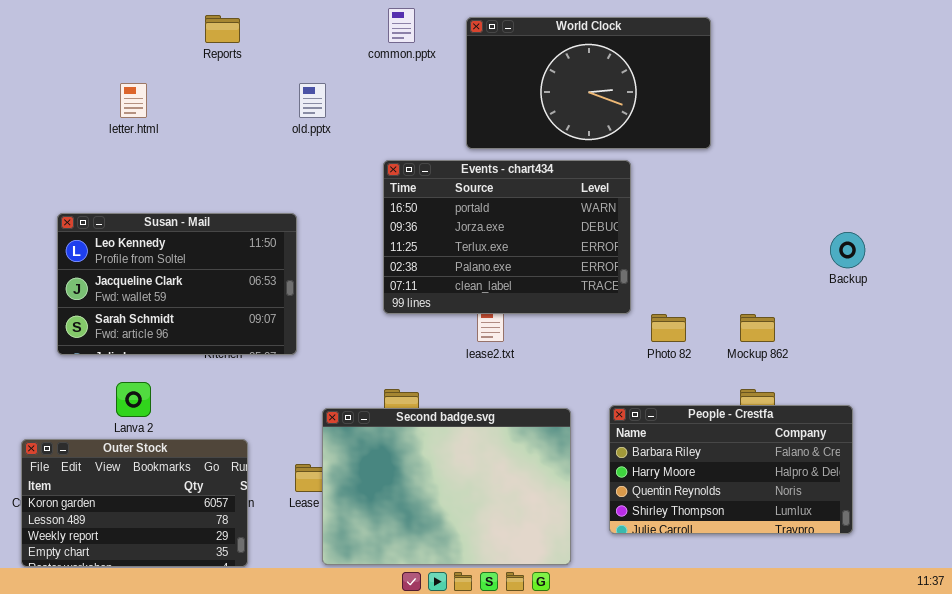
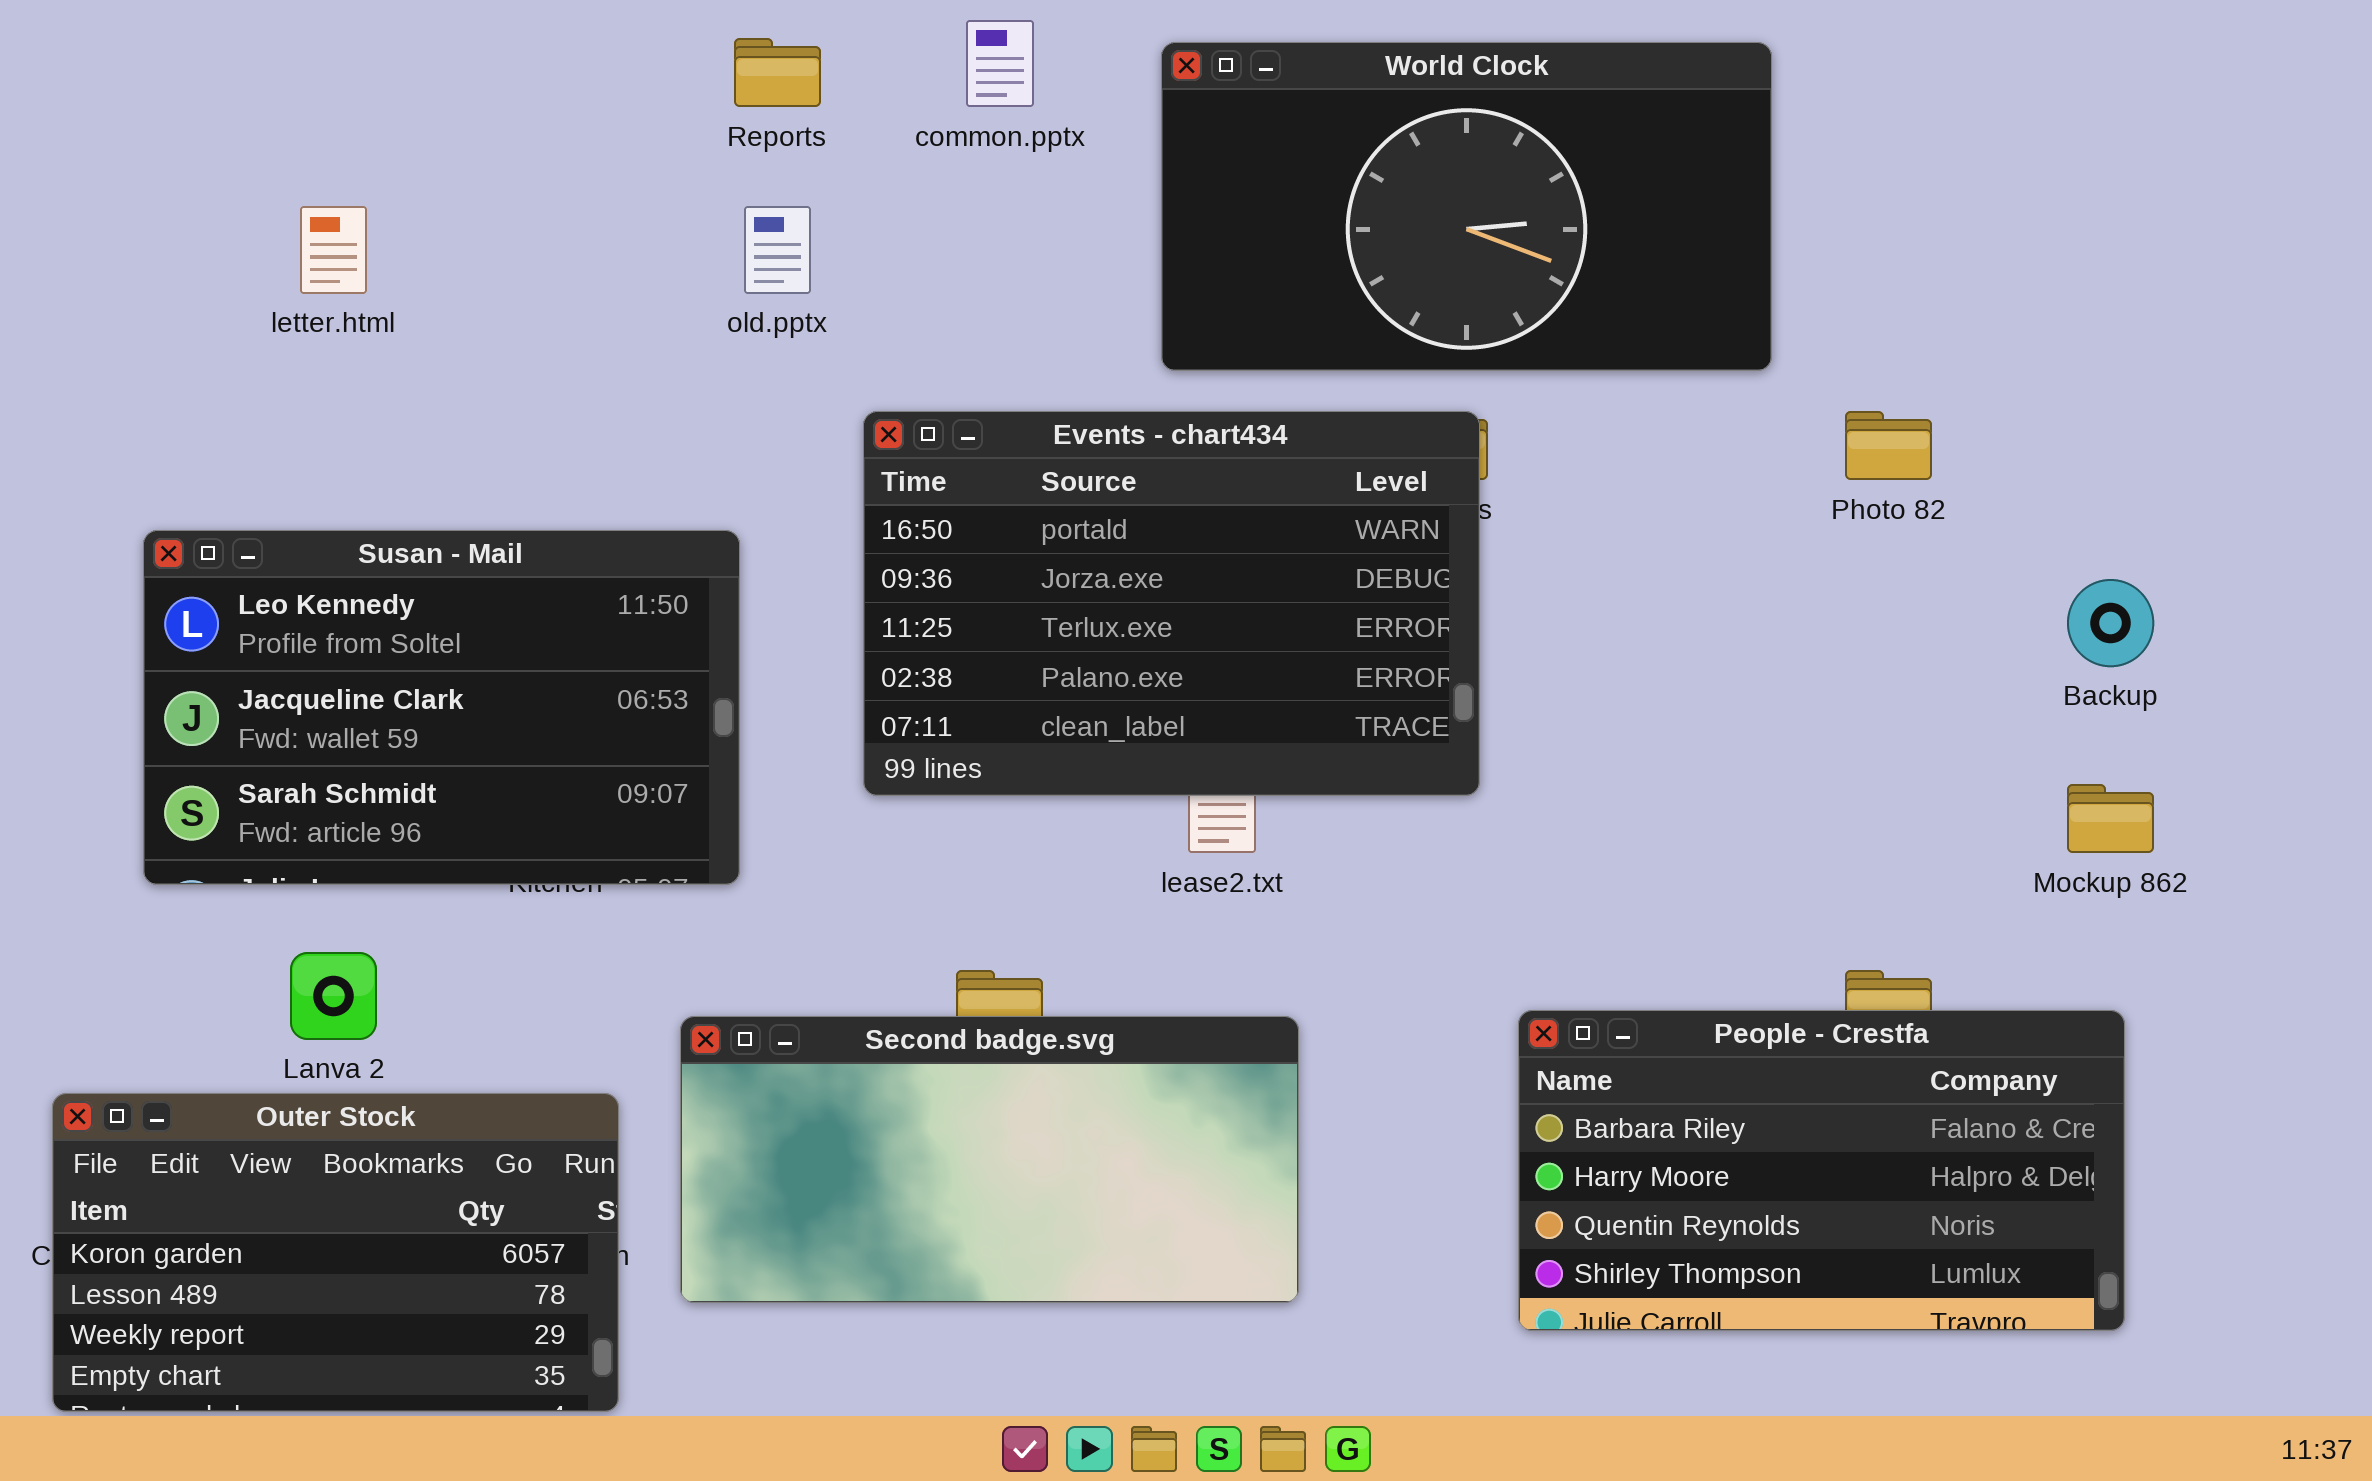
Reports: [205,15,240,43] -> [734,38,821,107], moved
Events - chart434: [383,160,631,314] -> [863,411,1480,796], moved
Photo 82: [651,314,686,342] -> [1845,411,1932,480], moved
Mockup 862: [740,314,775,342] -> [2067,784,2154,853], moved
Second badge.svg: [322,408,571,565] -> [680,1016,1299,1303], moved, resized

